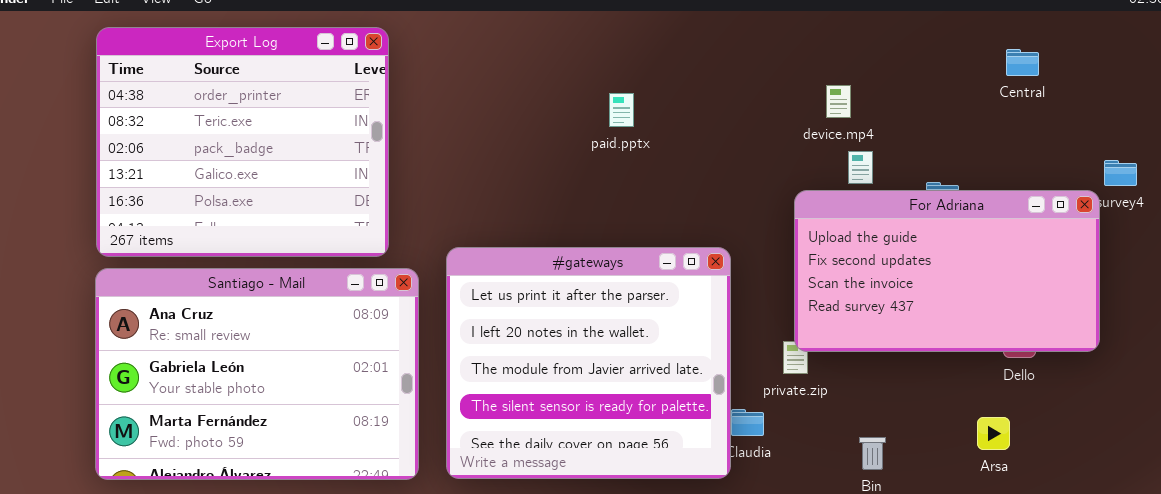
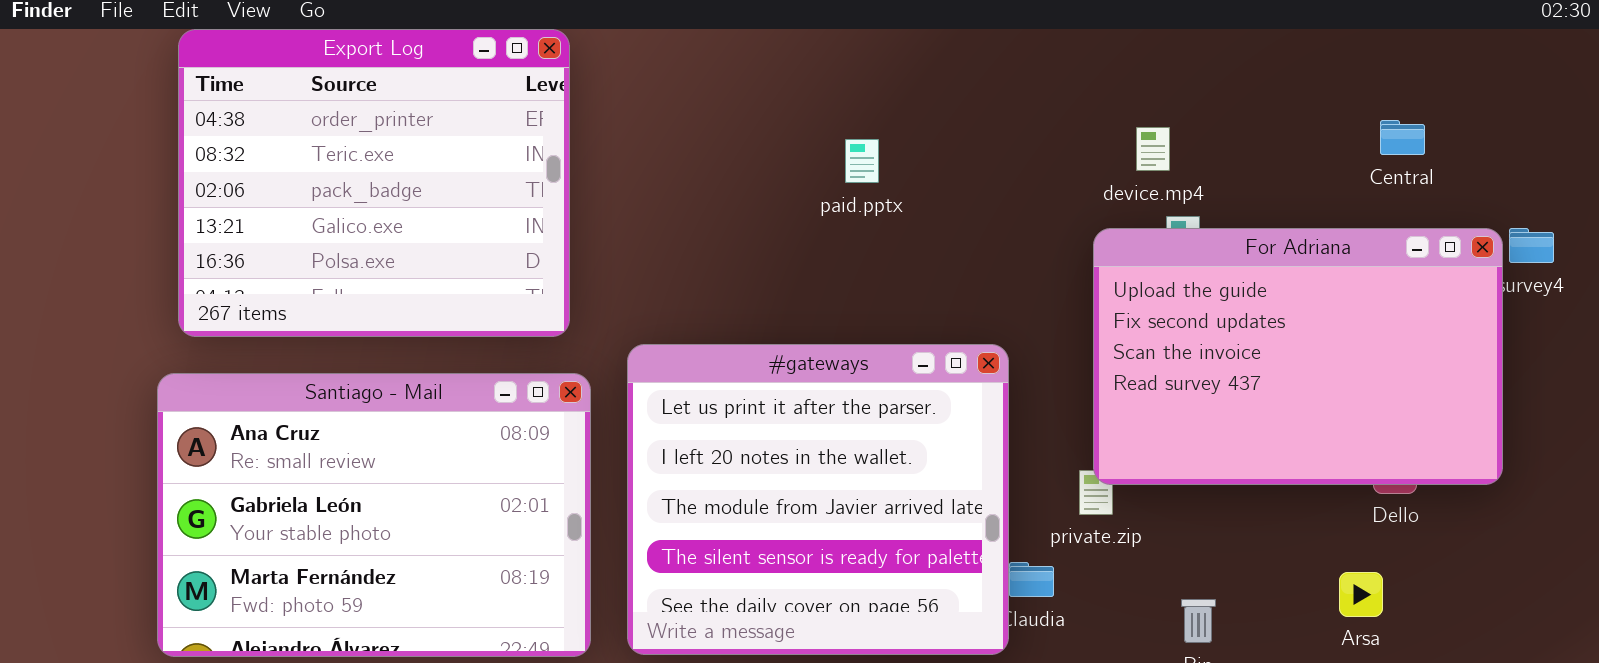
Export Log: [96,27,389,257] -> [178,29,570,337], moved
Central: [1006,49,1039,76] -> [1380,120,1425,155], moved
For Adriana: [794,190,1100,352] -> [1093,228,1503,485], resized

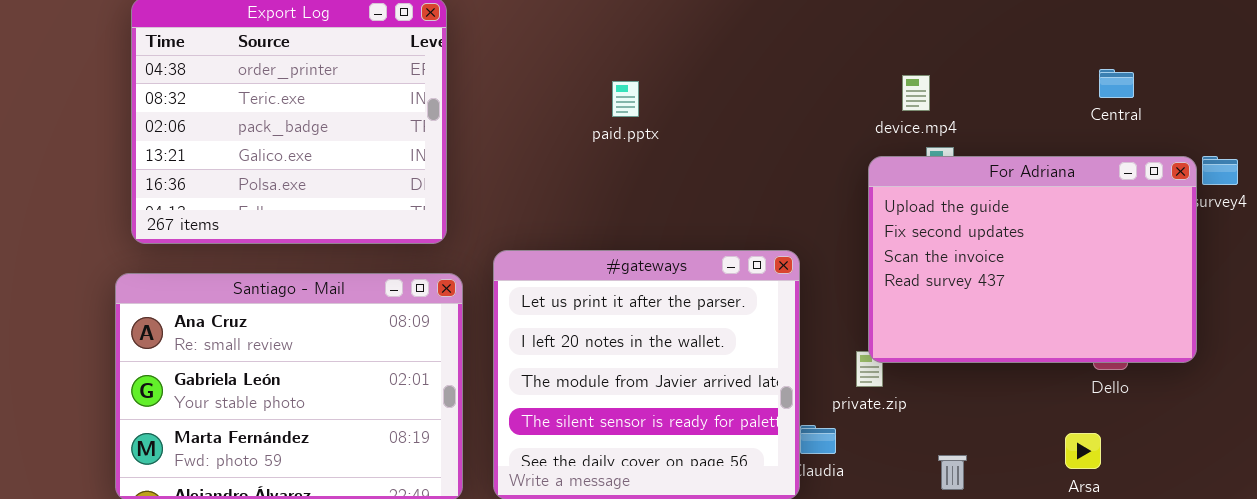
paid.pptx: [845,139,879,183] -> [612,81,639,117], moved

